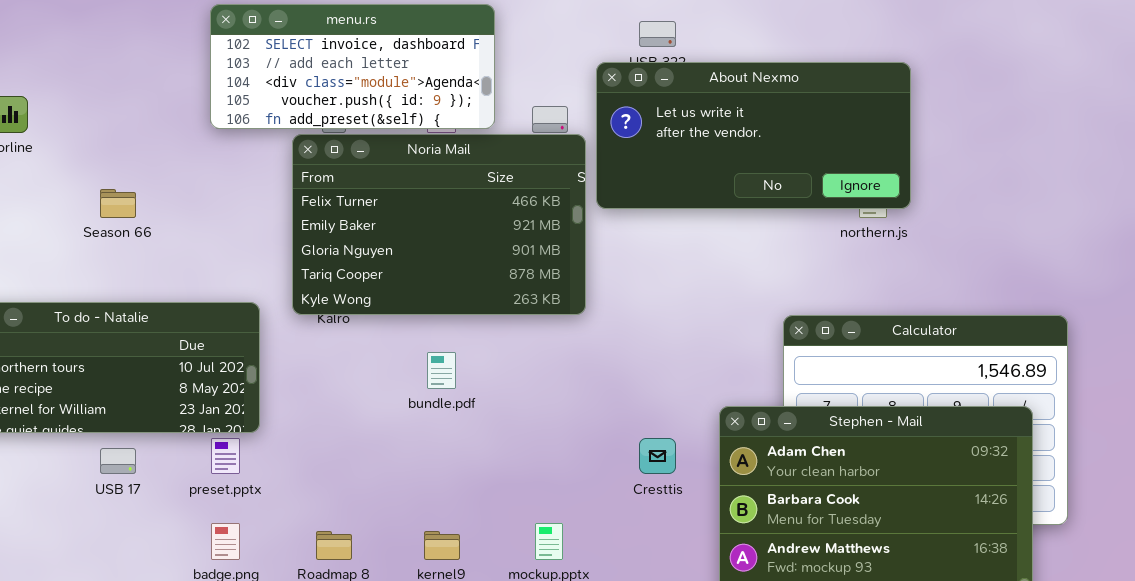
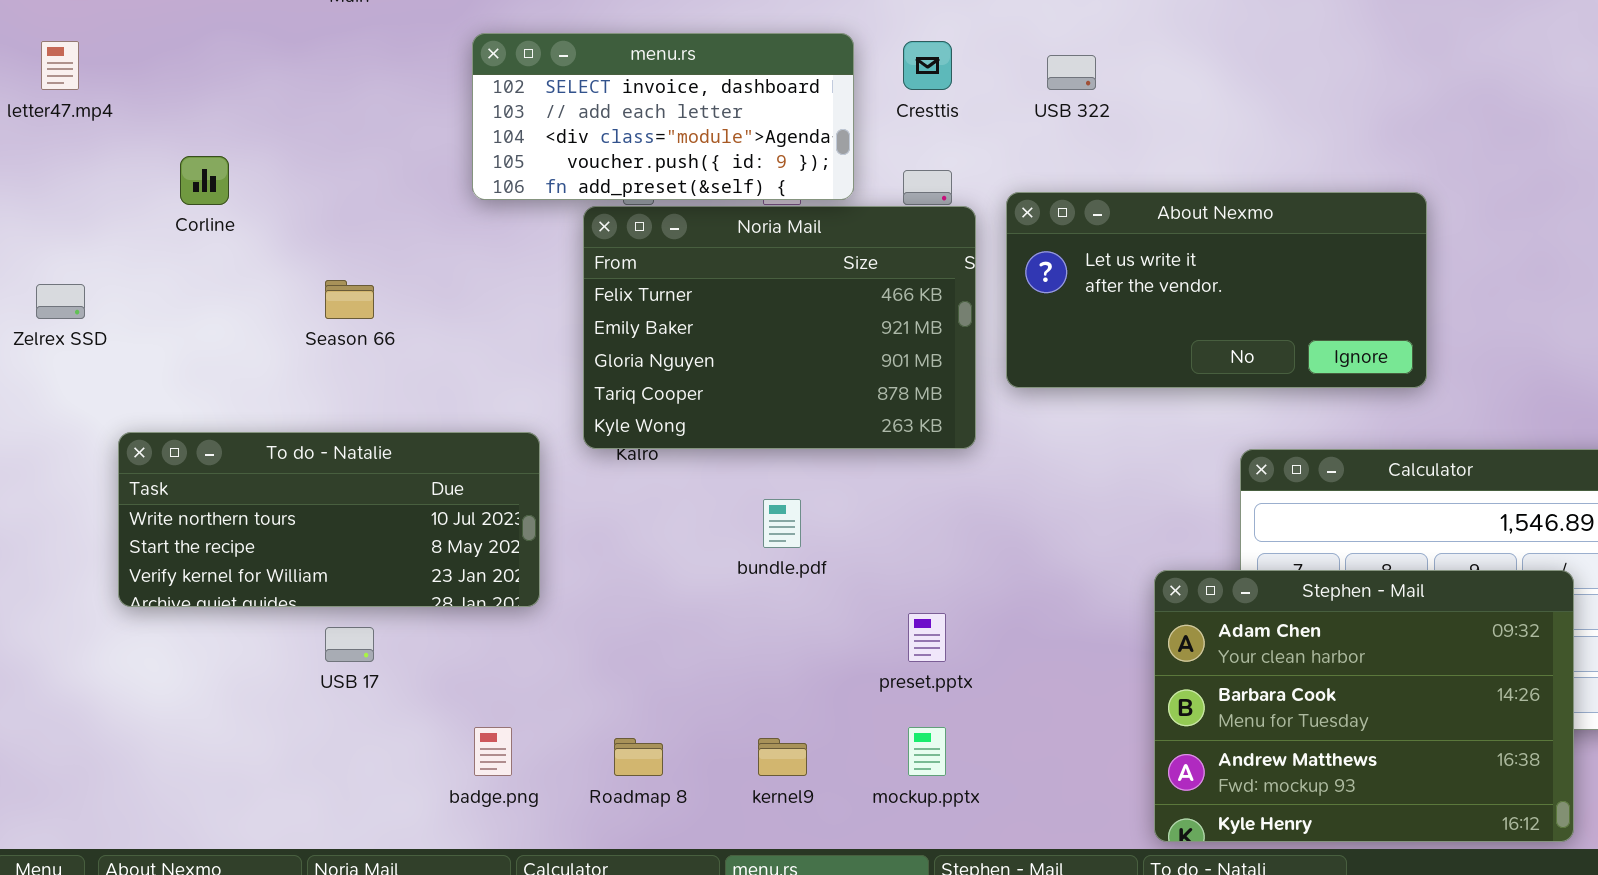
About Nexmo: [596,62,911,209] -> [1006,192,1427,388], moved
preset.pptx: [211,438,240,474] -> [908,613,946,662], moved
Cresttis: [639,438,676,474] -> [903,41,952,90], moved

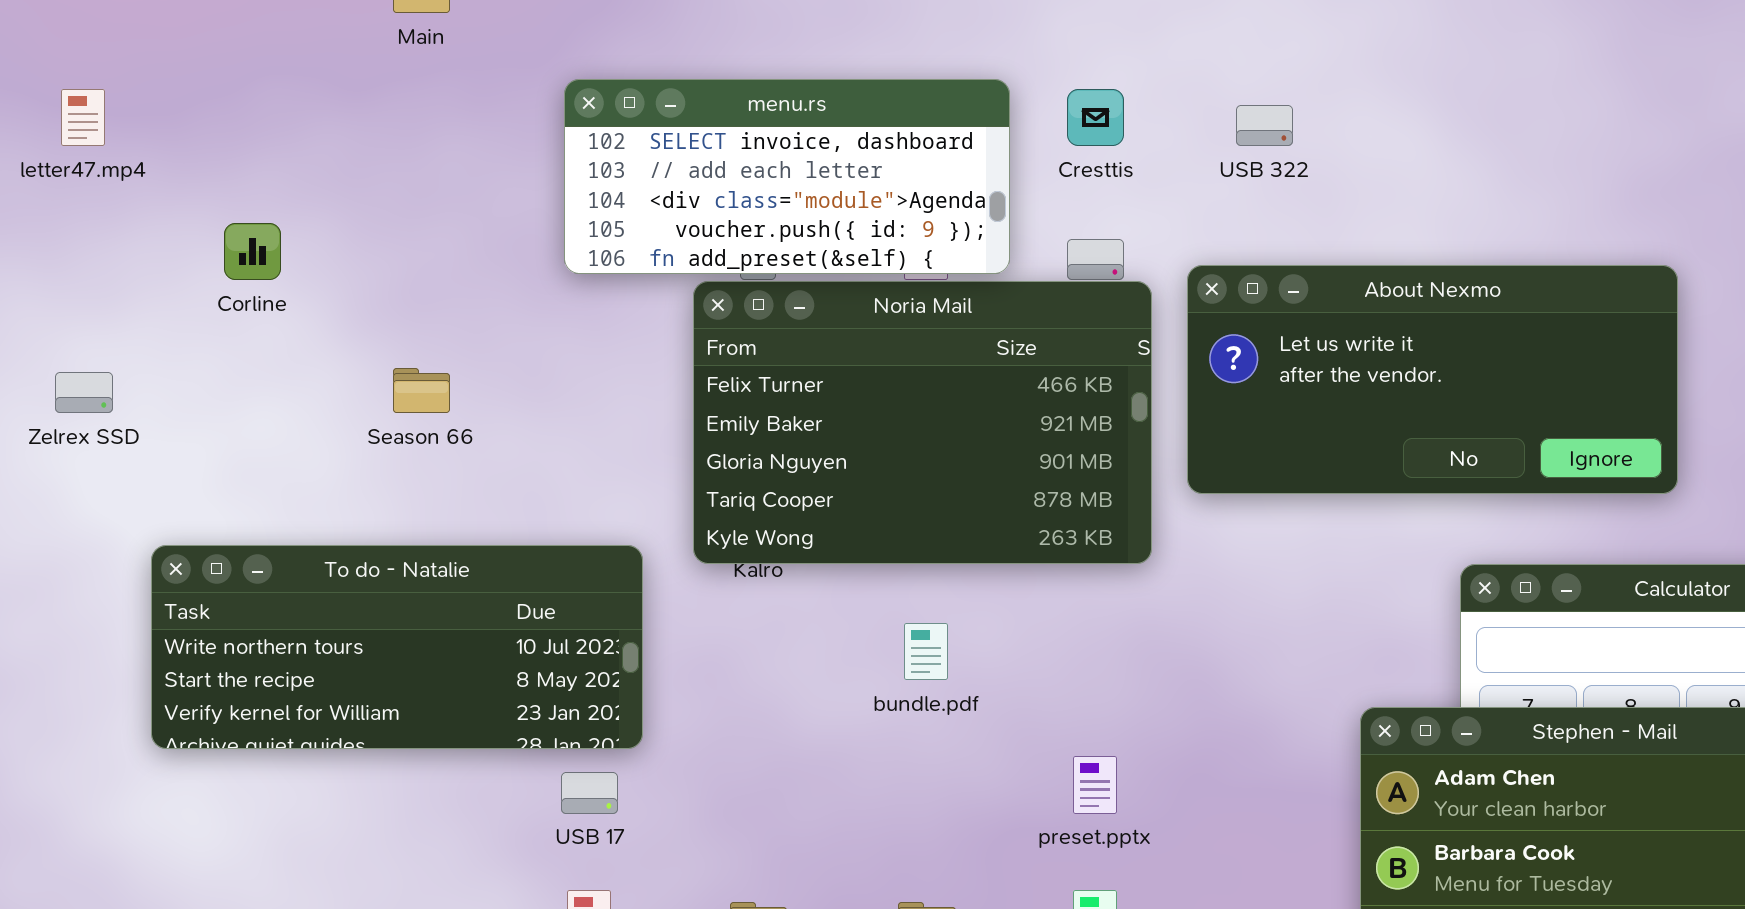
USB 17: [325,627,374,662] -> [561,772,618,814], moved

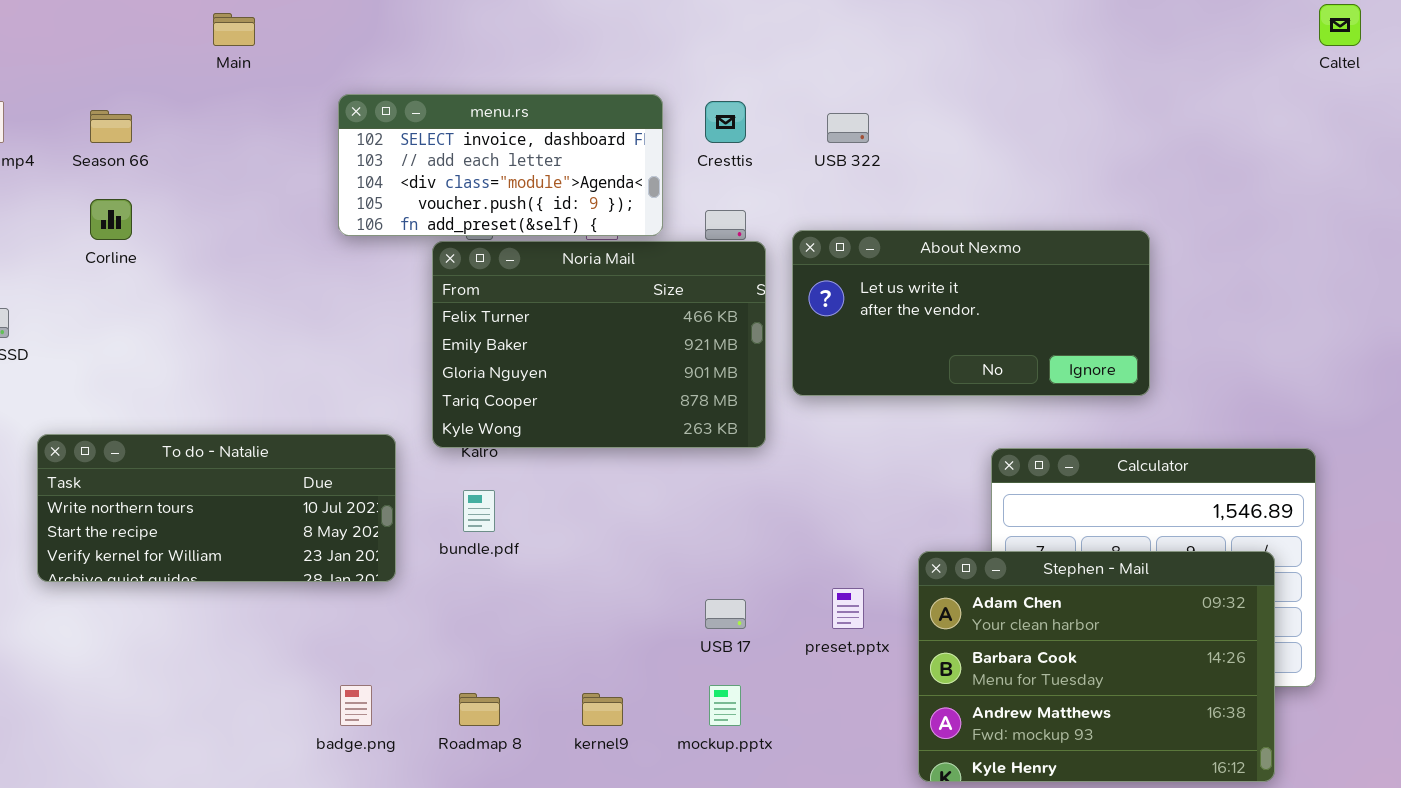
Season 66: [393,368,450,413] -> [90,110,132,143], moved
bundle.pdf: [904,623,948,680] -> [463,490,495,532], moved
preset.pptx: [1073,756,1117,814] -> [832,588,864,629], moved
USB 17: [561,772,618,814] -> [705,599,746,629], moved

